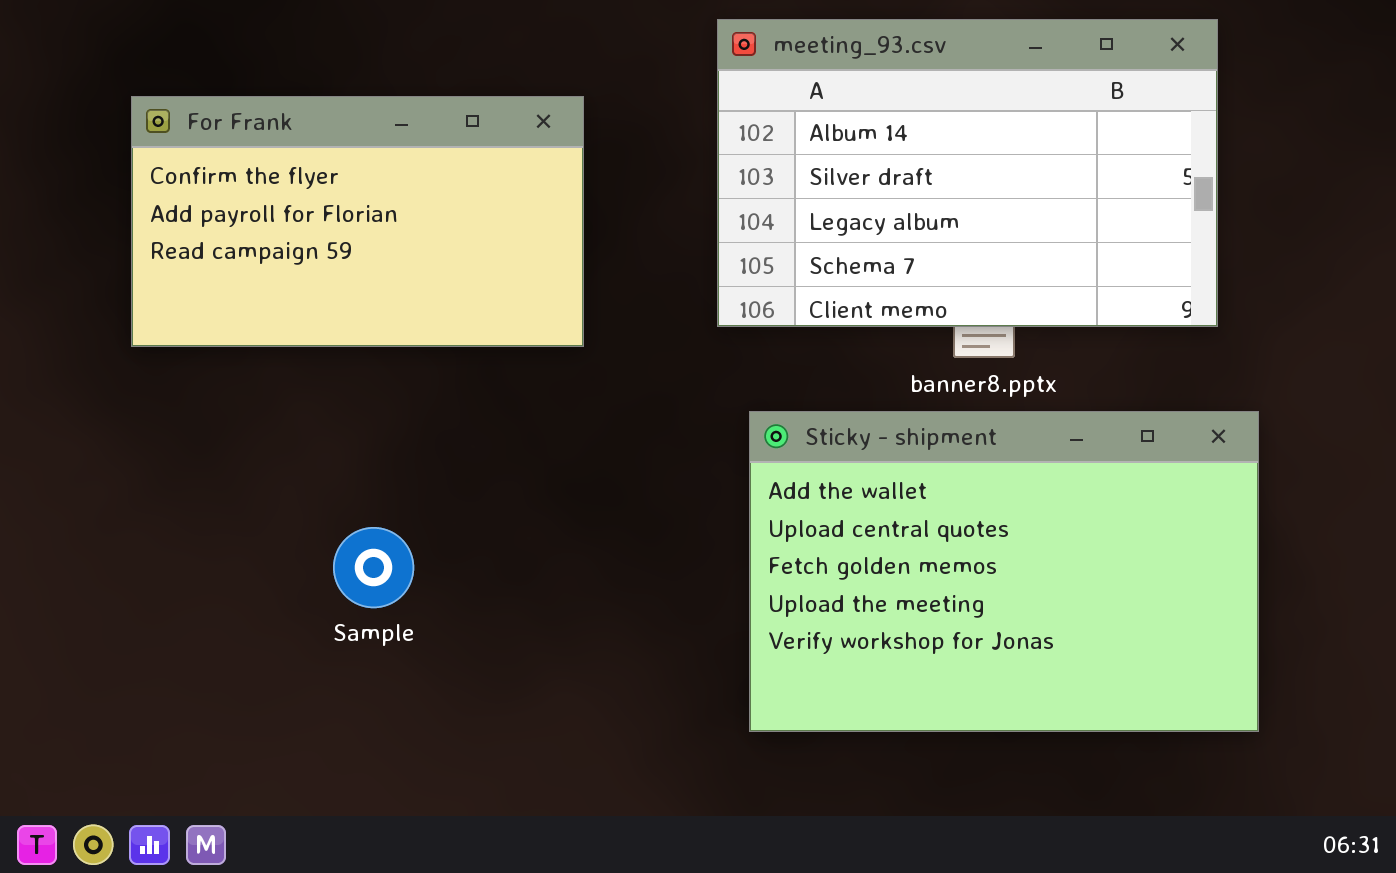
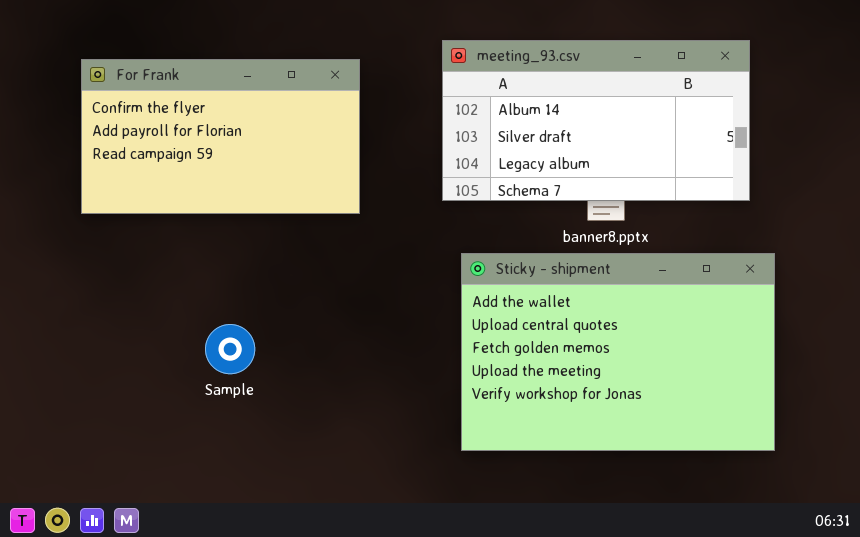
meeting_93.csv: [717,19,1218,327] -> [442,40,750,201], resized

